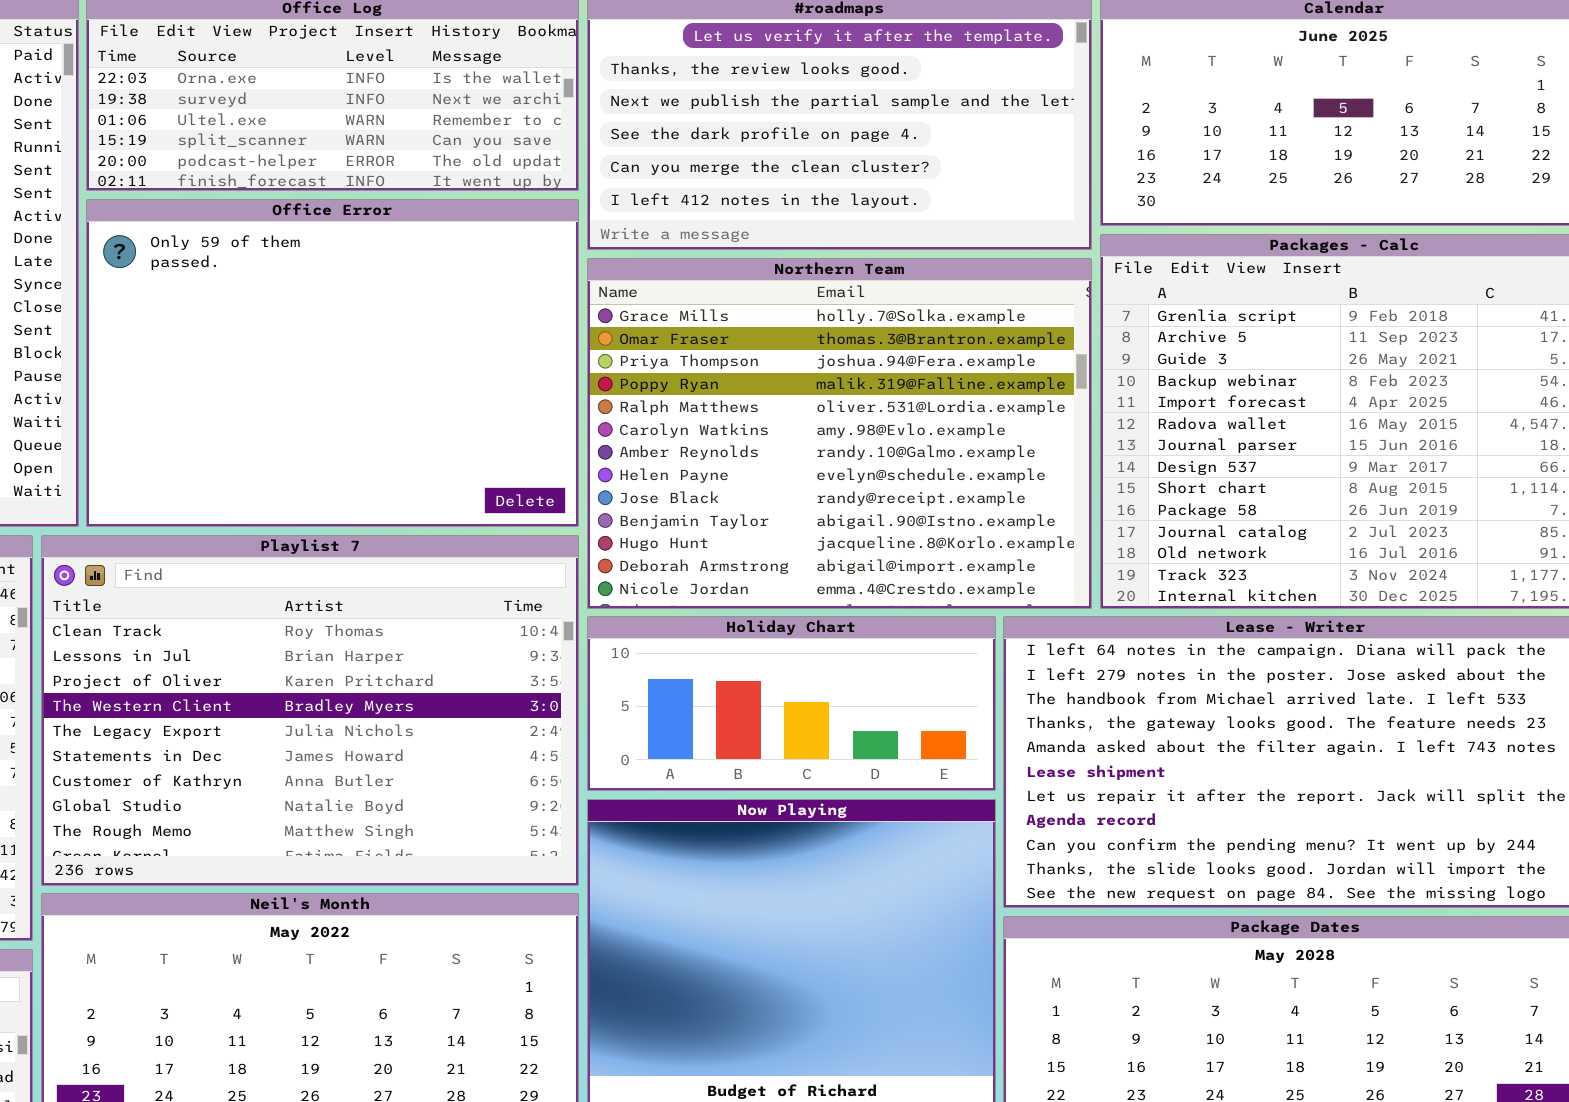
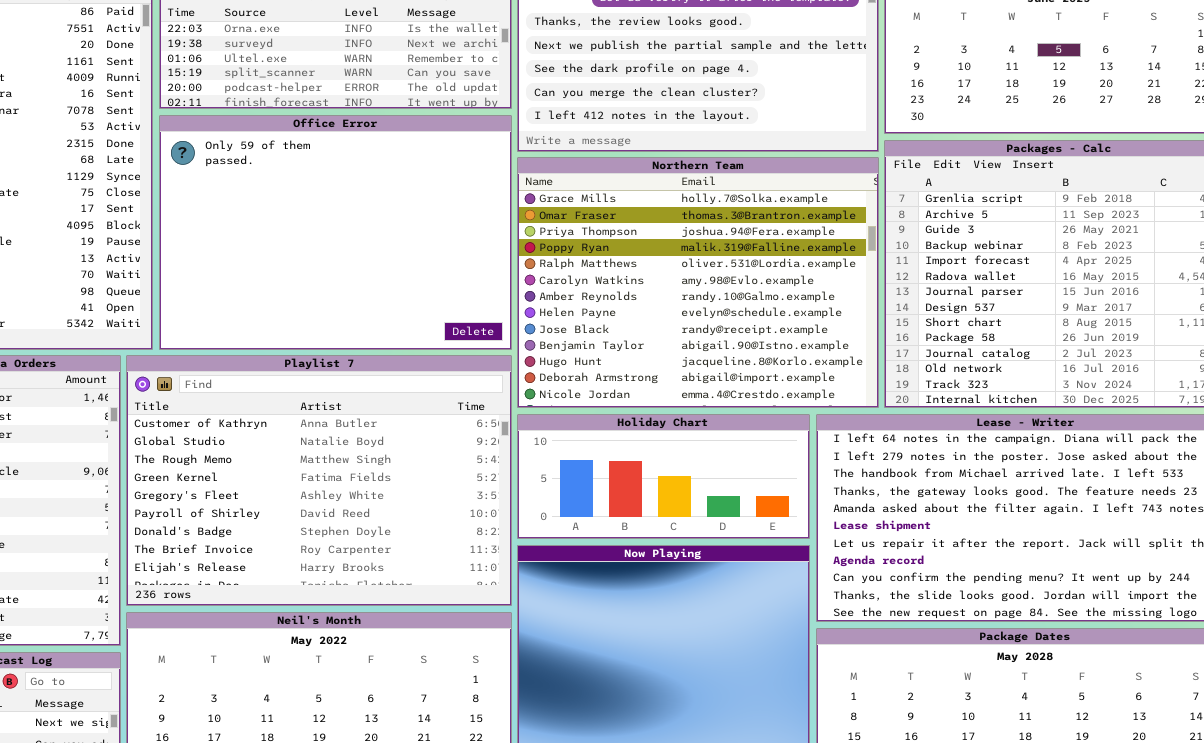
Playlist 7: [41,535,579,886] -> [126,355,512,606], scrolled down 6 rows

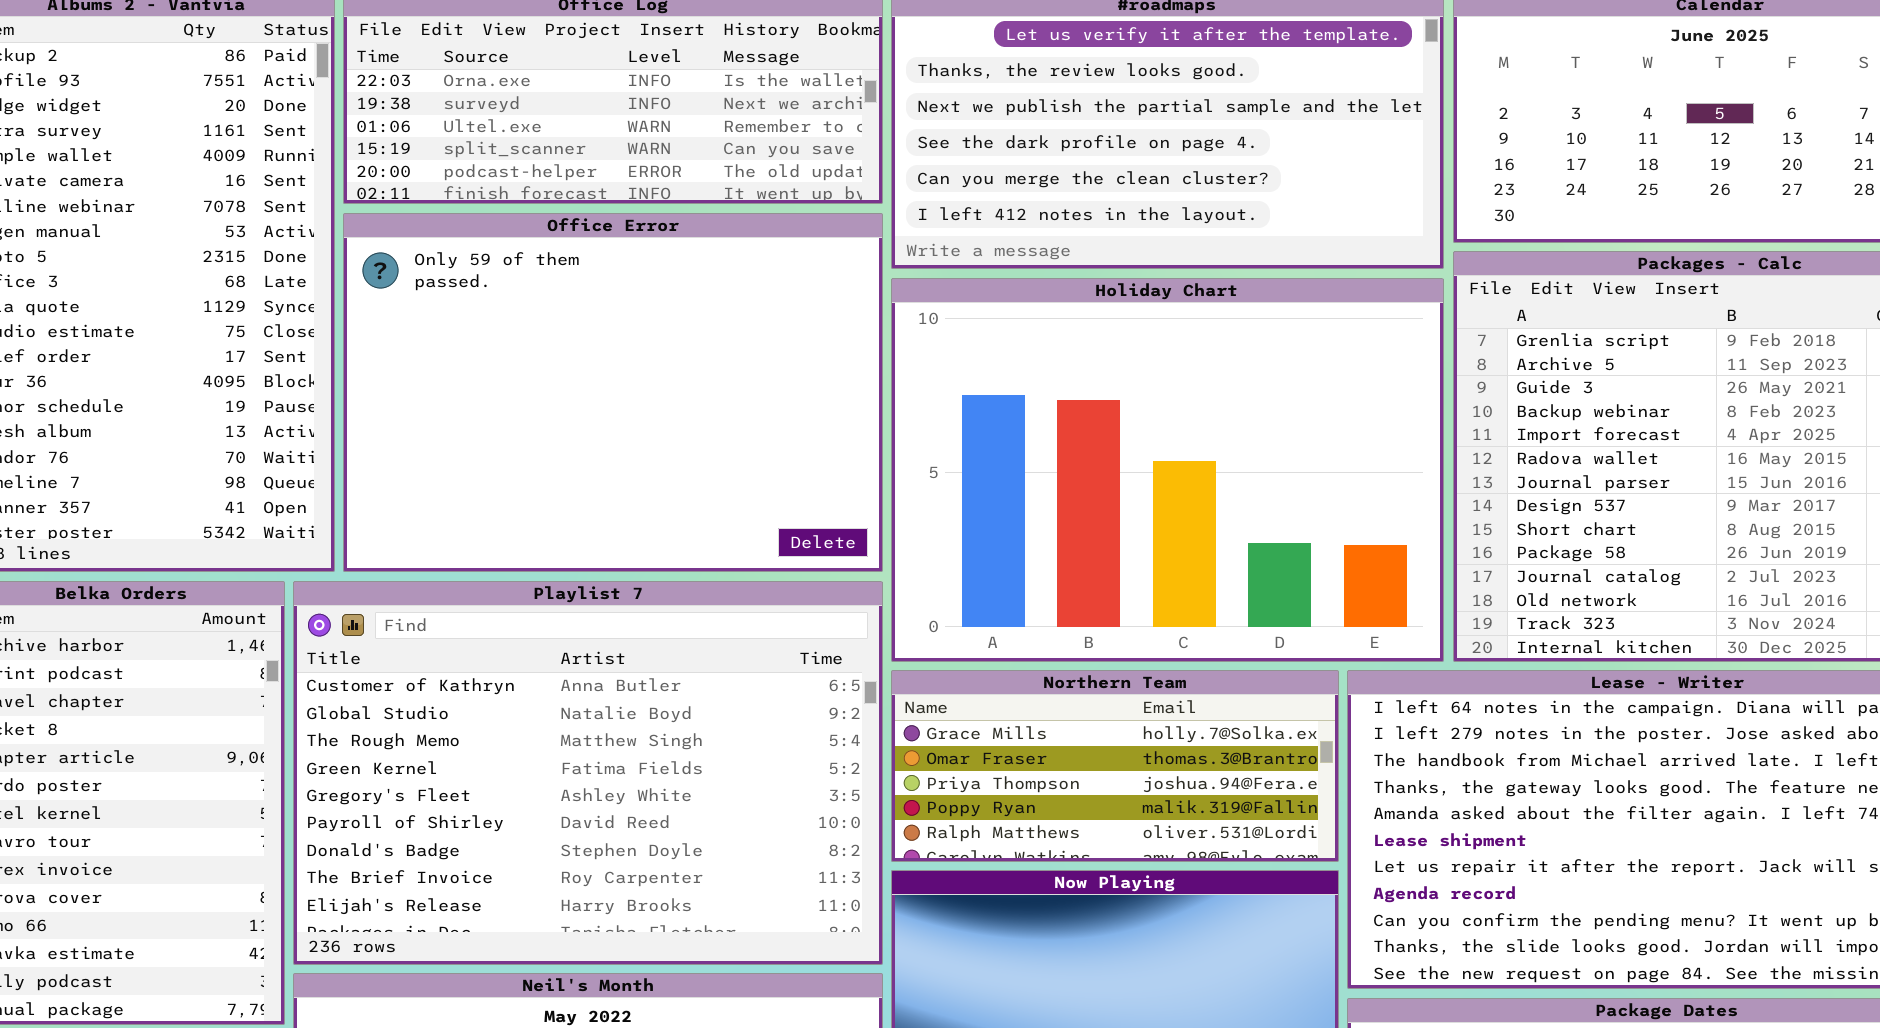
Northern Team: [517,157,879,408] -> [891,670,1339,862], moved, resized
Holiday Chart: [517,414,810,539] -> [891,278,1444,662], moved, resized

